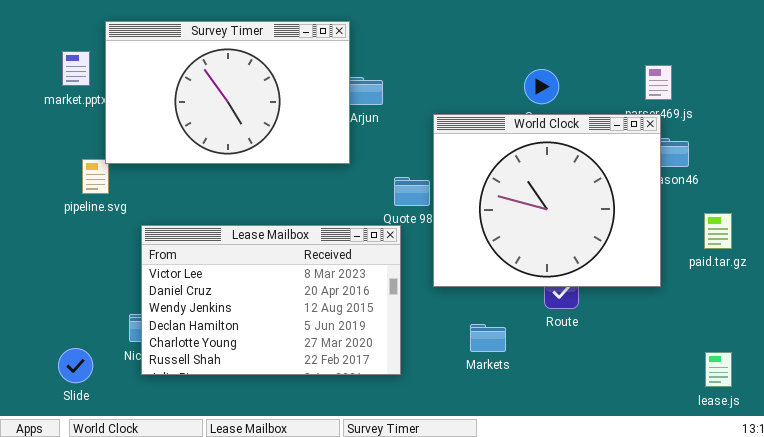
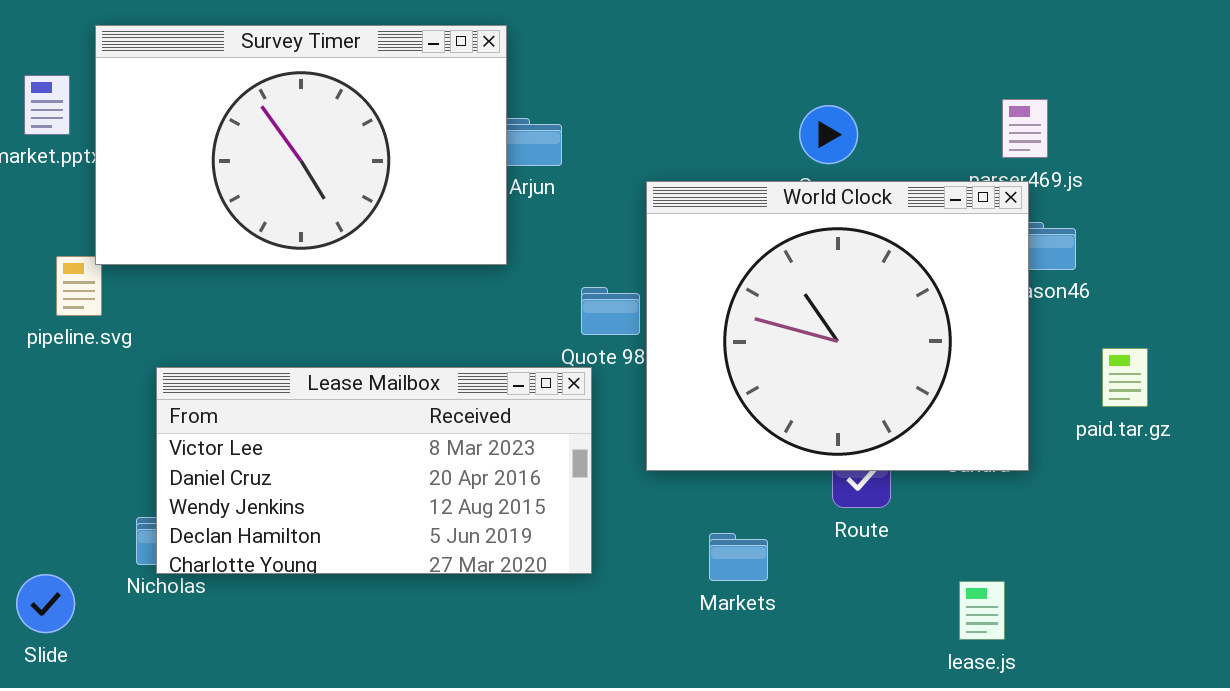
Lease Mailbox: [141,225,401,375] -> [156,367,592,574], resized
lease.js: [705,352,732,387] -> [959,581,1005,640], moved

